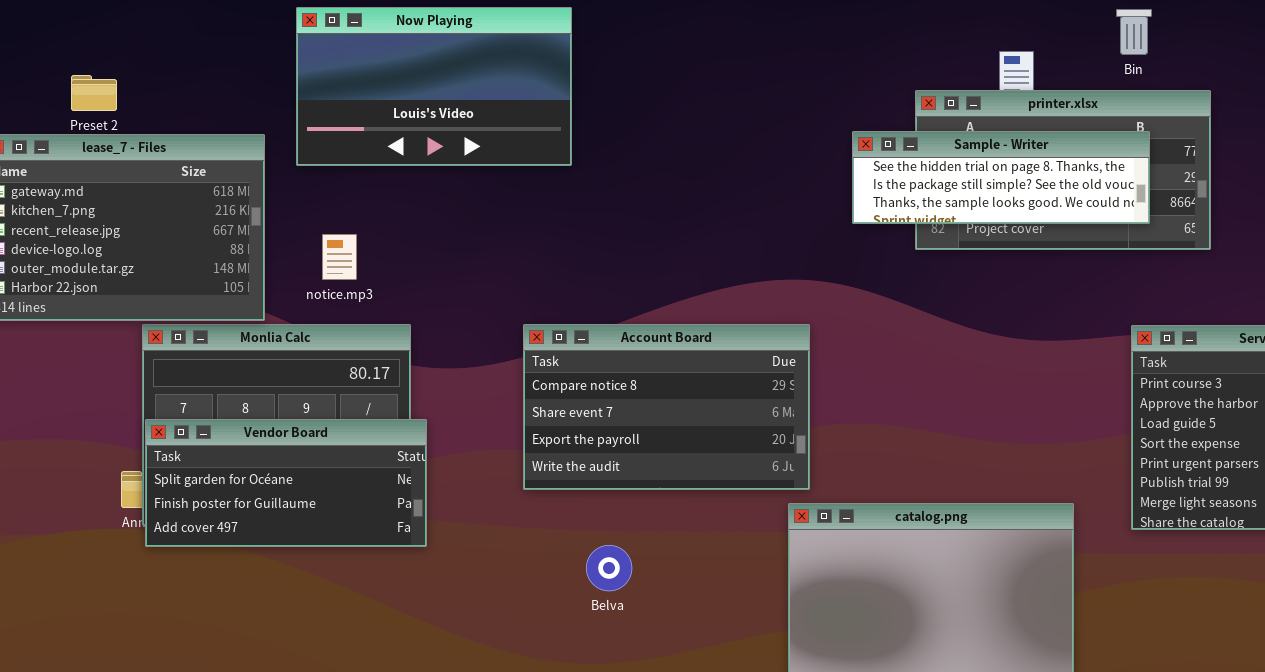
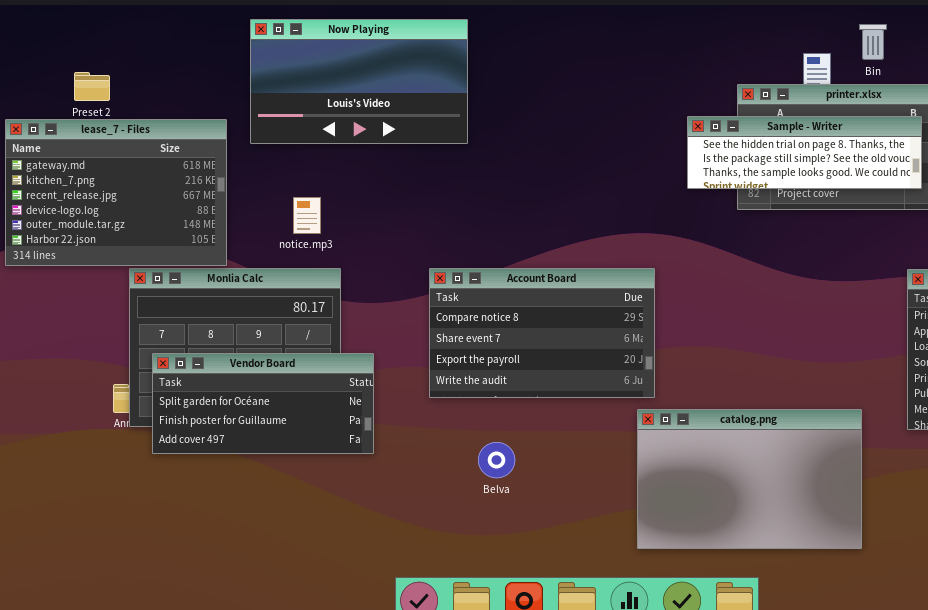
Bin: [1116,9,1152,55] -> [859,24,887,60], moved
notice.mp3: [322,234,357,280] -> [293,197,321,234], moved
Vendor Board: [145,419,427,547] -> [152,353,374,454], moved

